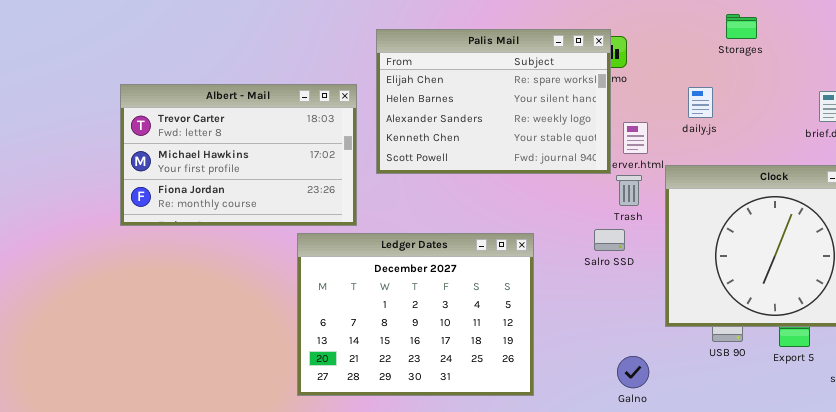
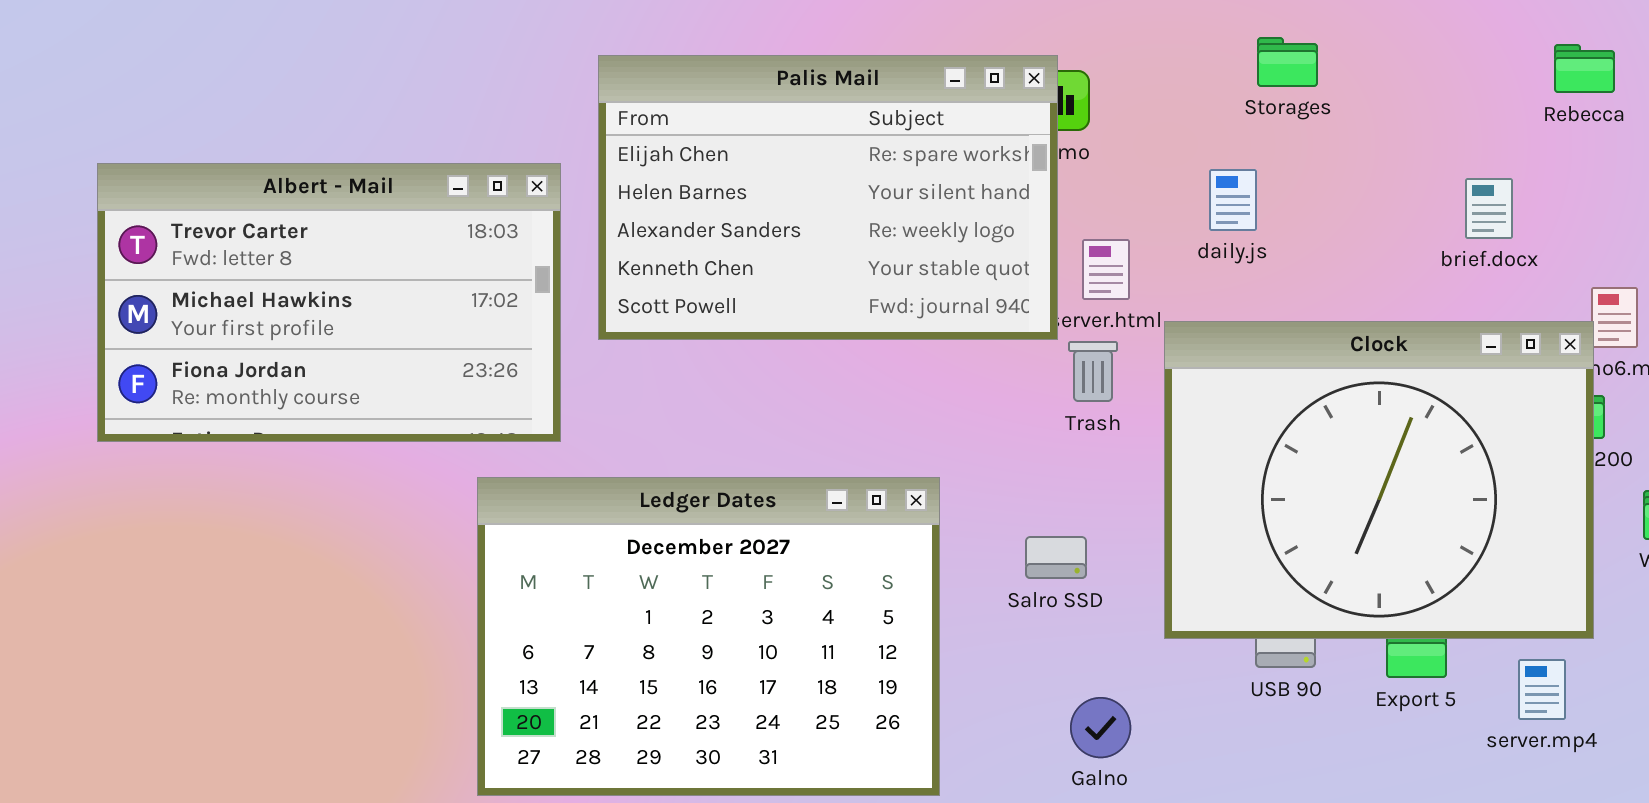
Storages: [726,14,757,39] -> [1257,37,1318,87], moved
Salro SSD: [594,229,625,251] -> [1025,536,1087,579], moved
Ledger Dates: [297,233,534,396] -> [477,477,940,796], moved

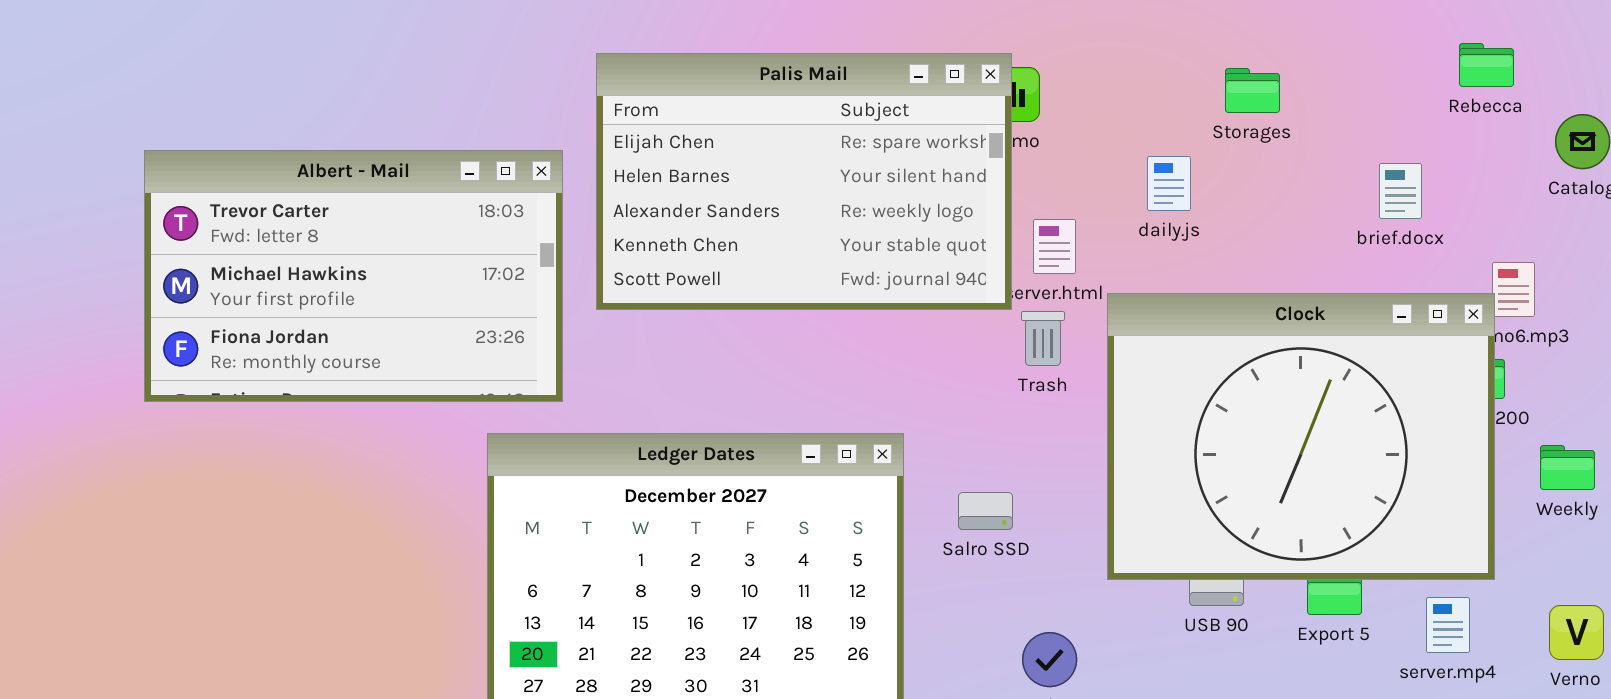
Storages: [1257,37,1318,87] -> [1225,68,1280,113], moved
Salro SSD: [1025,536,1087,579] -> [958,492,1013,530], moved

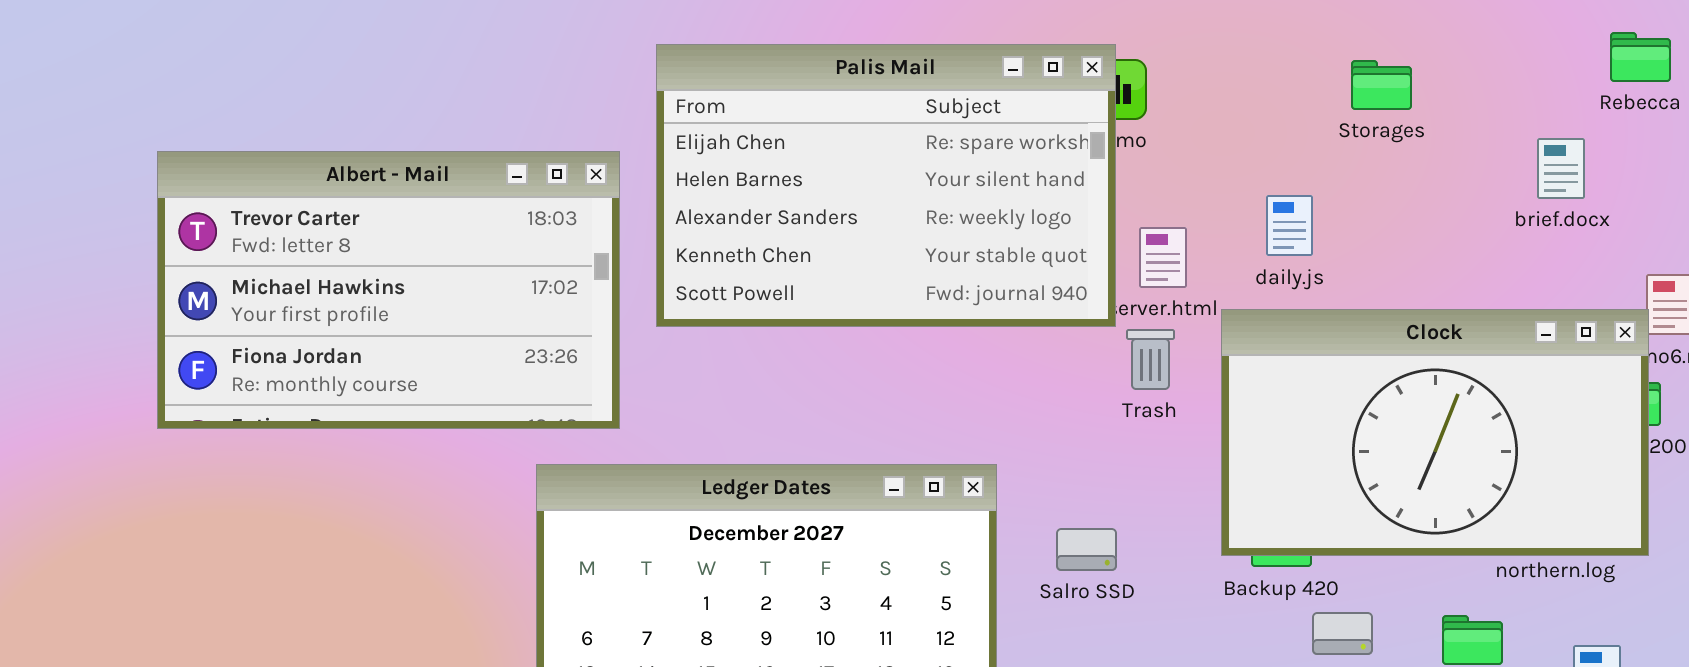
daily.js: [1147,156,1191,211] -> [1266,195,1313,256], moved
brief.docx: [1379,163,1422,219] -> [1537,138,1585,199], moved
Clock: [1107,293,1495,580] -> [1221,309,1649,556], resized

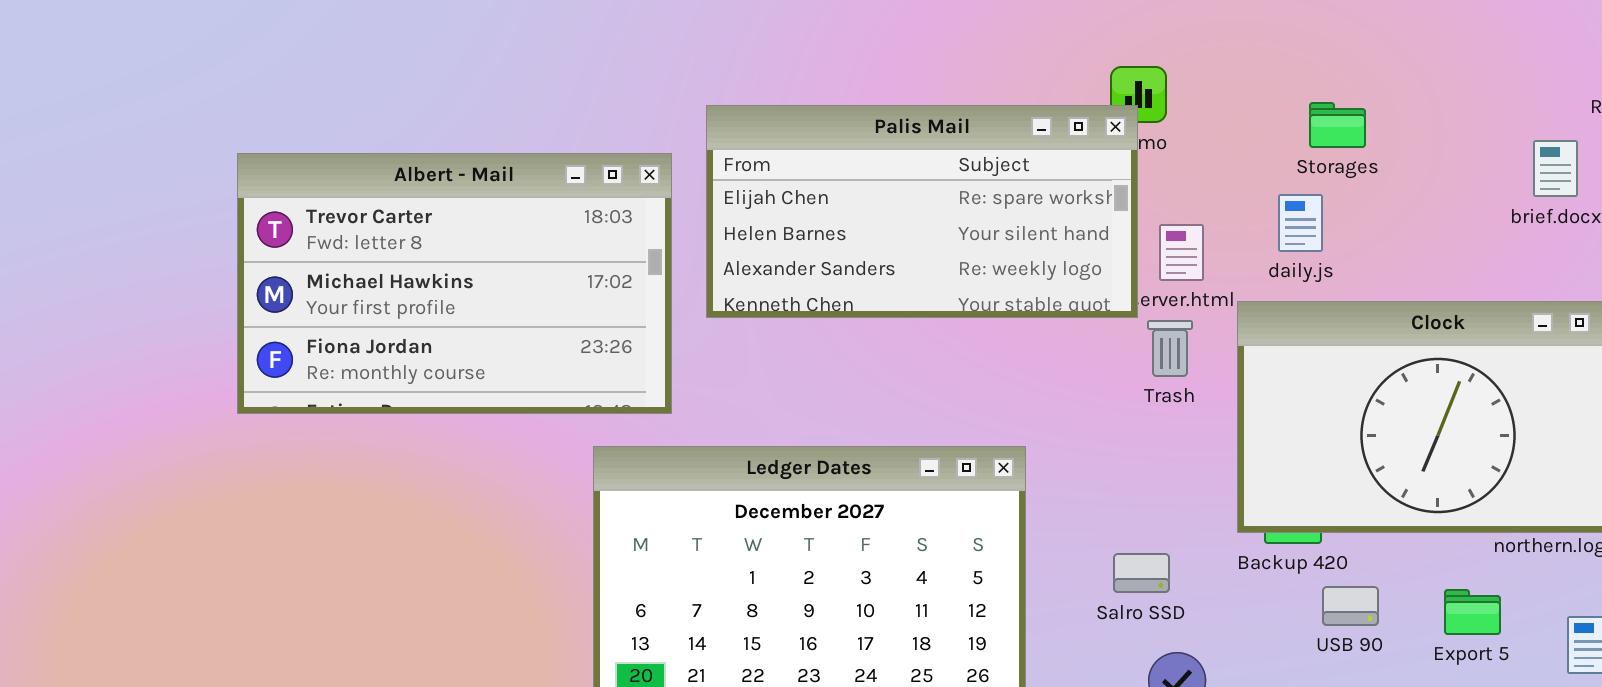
Palis Mail: [656,44,1116,327] -> [706,105,1138,318], resized
Storages: [1351,60,1412,110] -> [1309,102,1366,148], moved
Salro SSD: [1056,528,1117,571] -> [1113,553,1170,593], moved

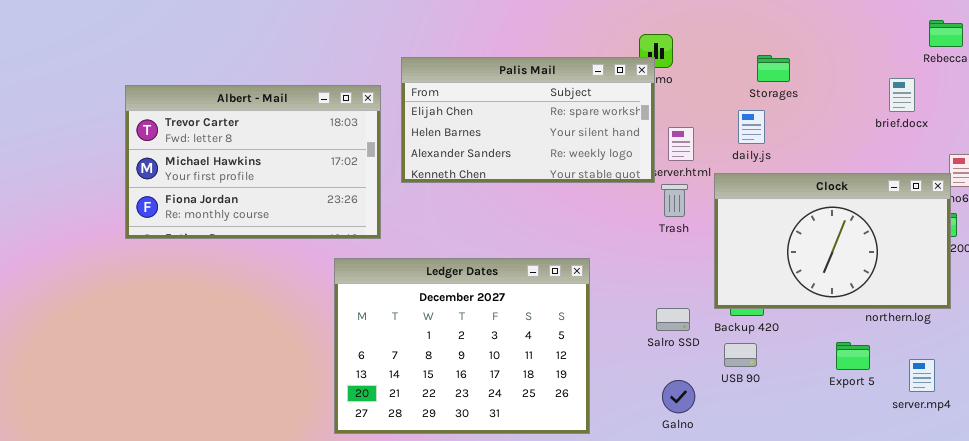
Salro SSD: [1113,553,1170,593] -> [656,308,690,331], moved
USB 90: [1322,586,1379,626] -> [724,343,757,367], moved

